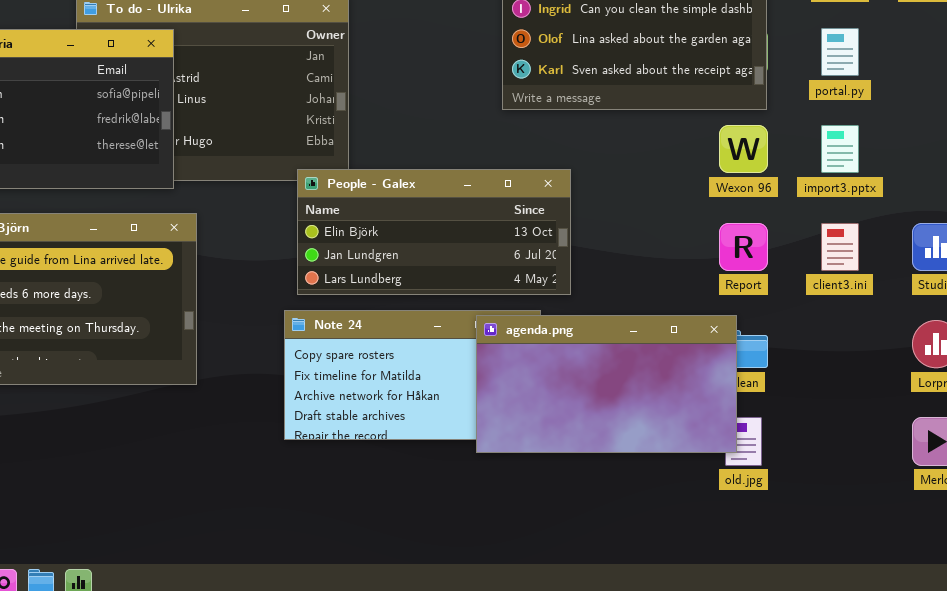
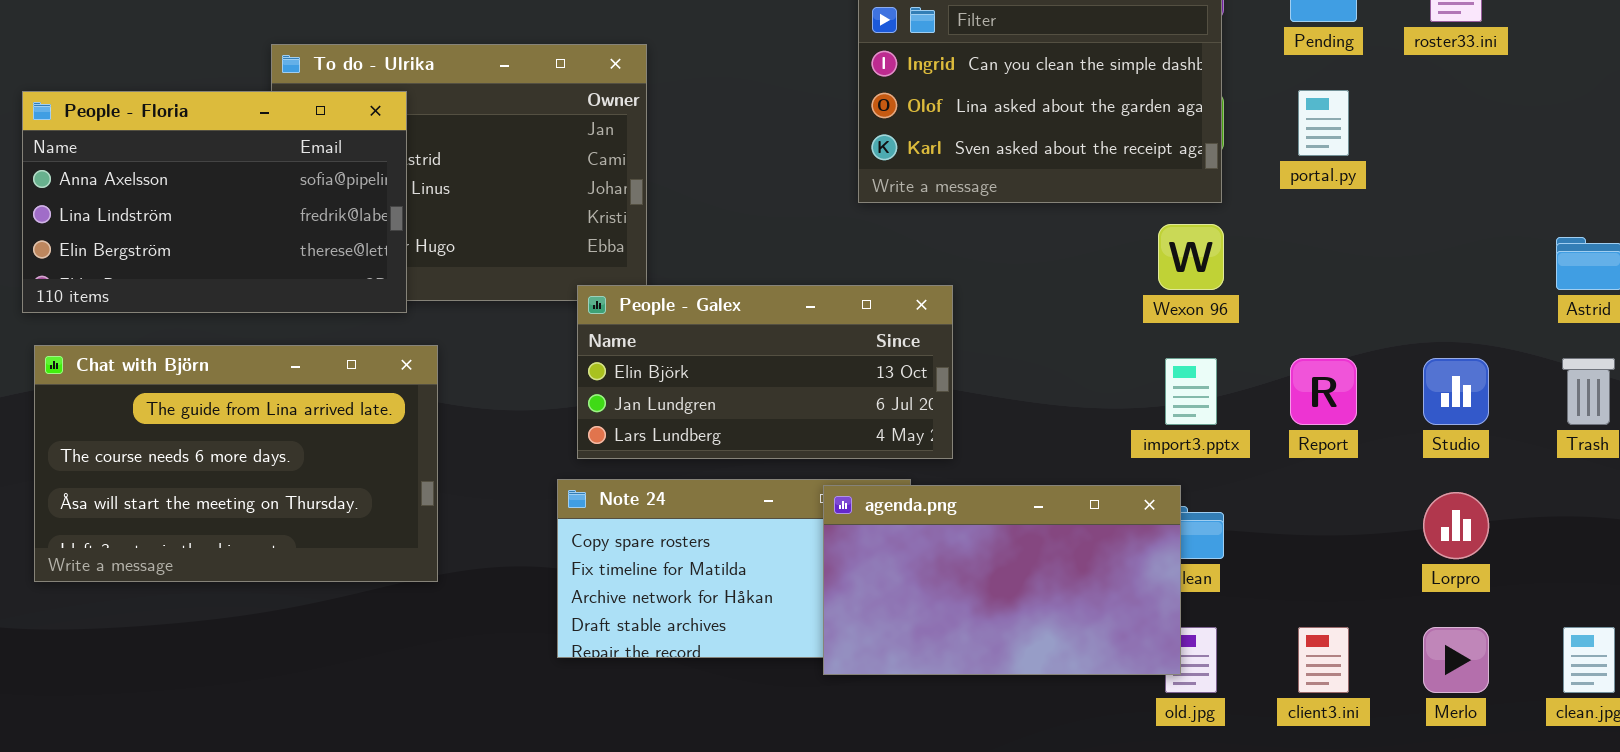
import3.pptx: [821,125,859,173] -> [1165,358,1217,425], moved
Report: [719,223,768,271] -> [1290,358,1357,425], moved
client3.ini: [821,223,859,271] -> [1298,627,1349,693], moved

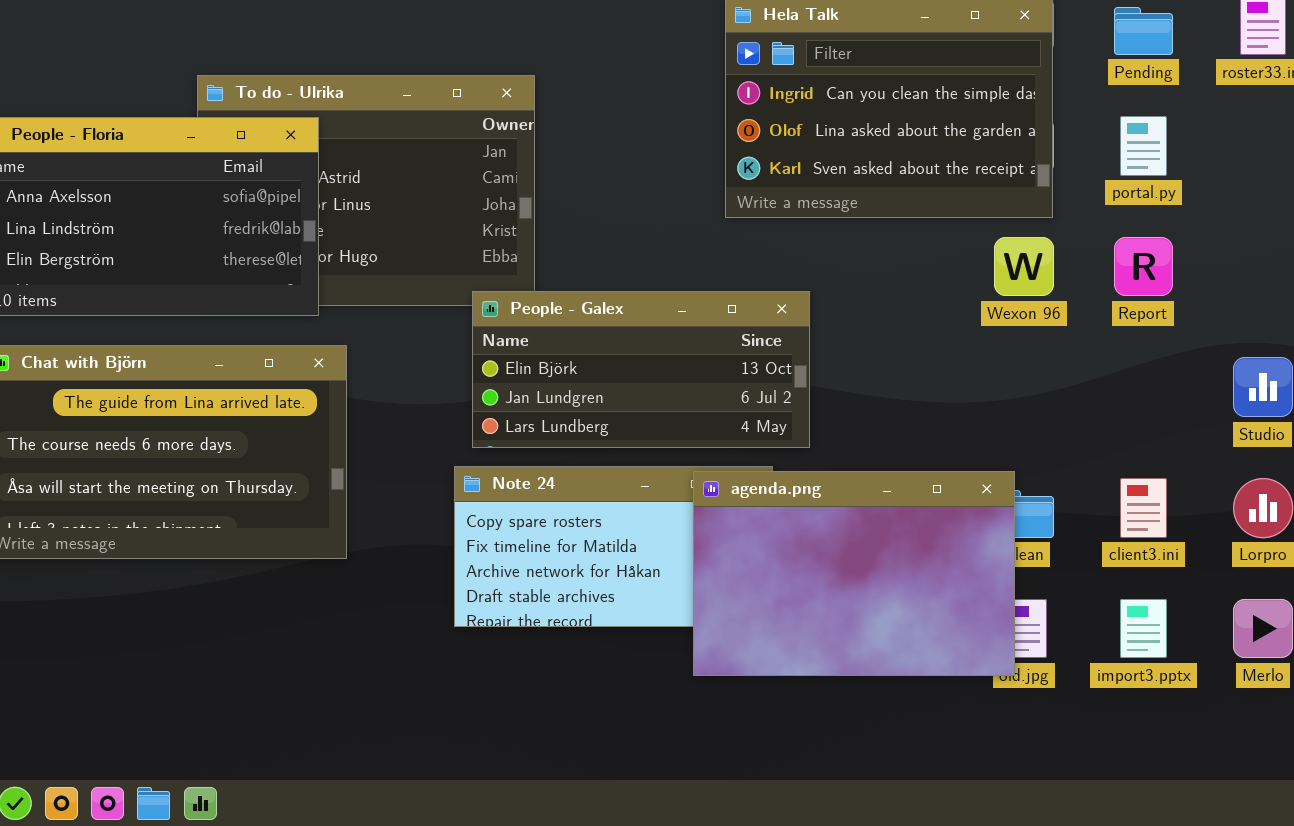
import3.pptx: [1165,358,1217,425] -> [1120,599,1167,658], moved
Report: [1290,358,1357,425] -> [1114,237,1173,296], moved
agenda.png: [823,485,1181,675] -> [693,471,1015,676], resized
client3.ini: [1298,627,1349,693] -> [1120,478,1167,538], moved

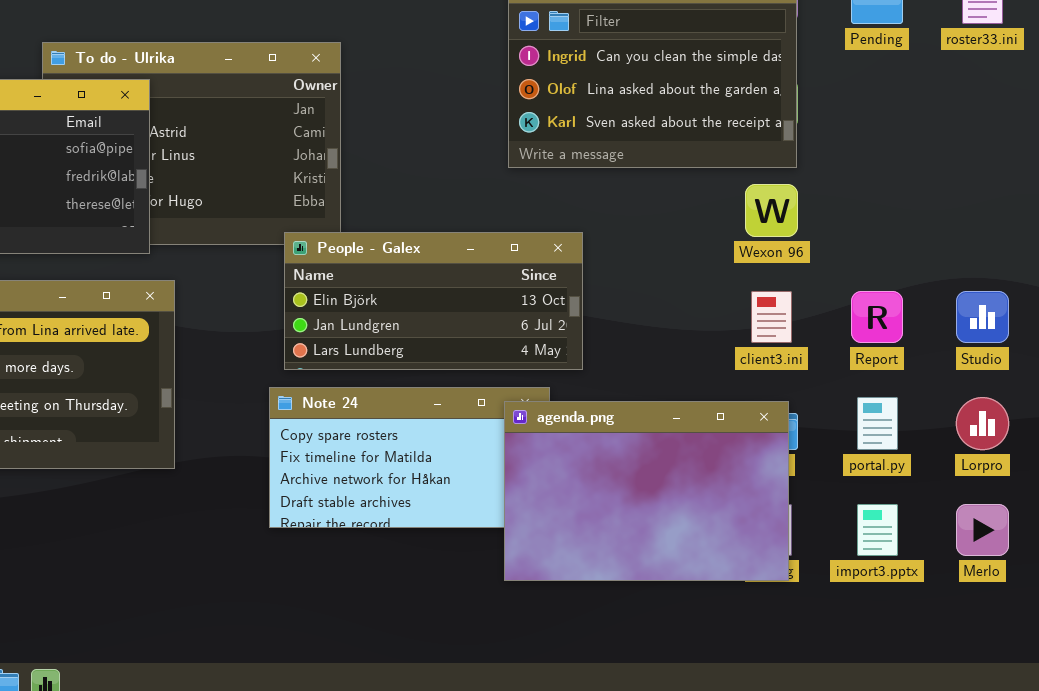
portal.py: [1120,116,1167,176] -> [857,397,898,450], moved
Report: [1114,237,1173,296] -> [851,291,903,343], moved
agenda.png: [693,471,1015,676] -> [504,401,789,581], moved
client3.ini: [1120,478,1167,538] -> [751,291,792,343], moved

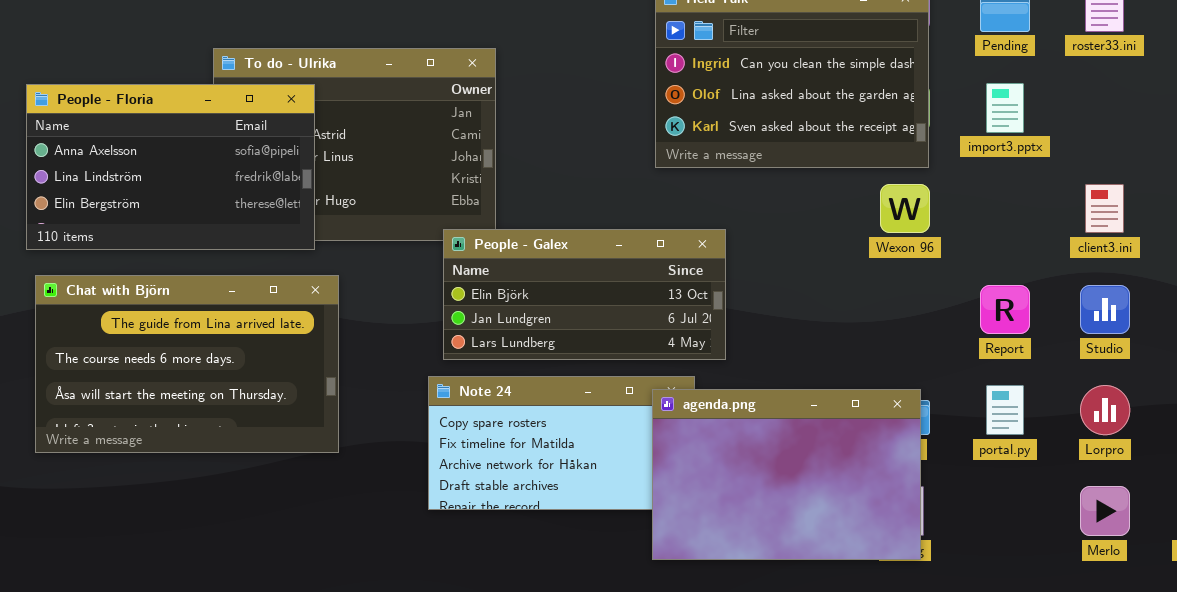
client3.ini: [751,291,792,343] -> [1085,184,1124,233], moved
import3.pptx: [857,504,898,556] -> [986,83,1024,133], moved

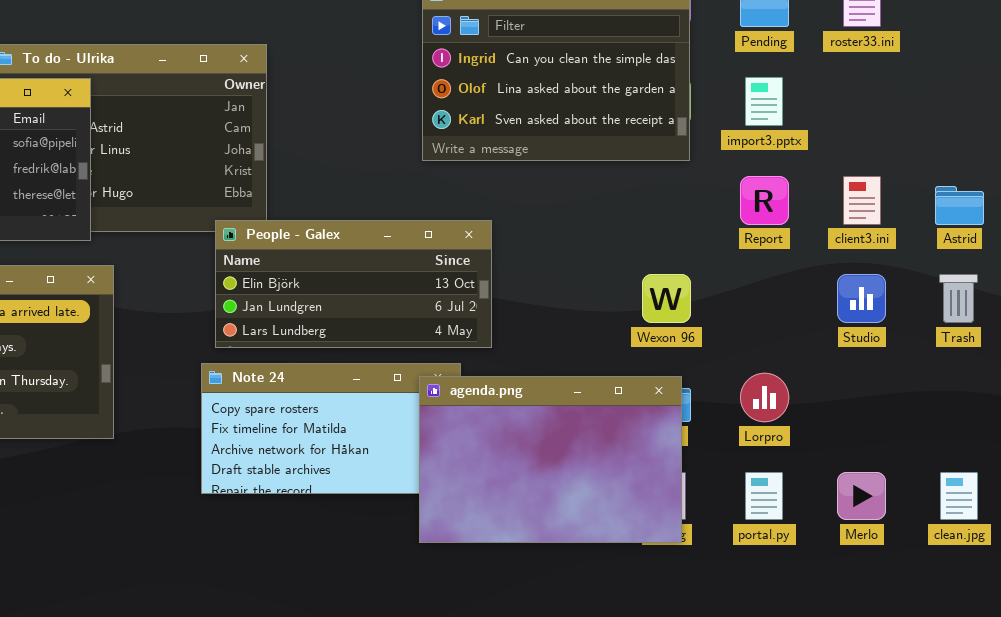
Wexon 96: [880,184,930,233] -> [642,274,691,323], moved
Report: [980,285,1030,334] -> [740,176,789,225], moved
portal.py: [986,385,1024,435] -> [745,472,783,520], moved
Lorpro: [1080,385,1130,435] -> [740,373,789,422], moved

